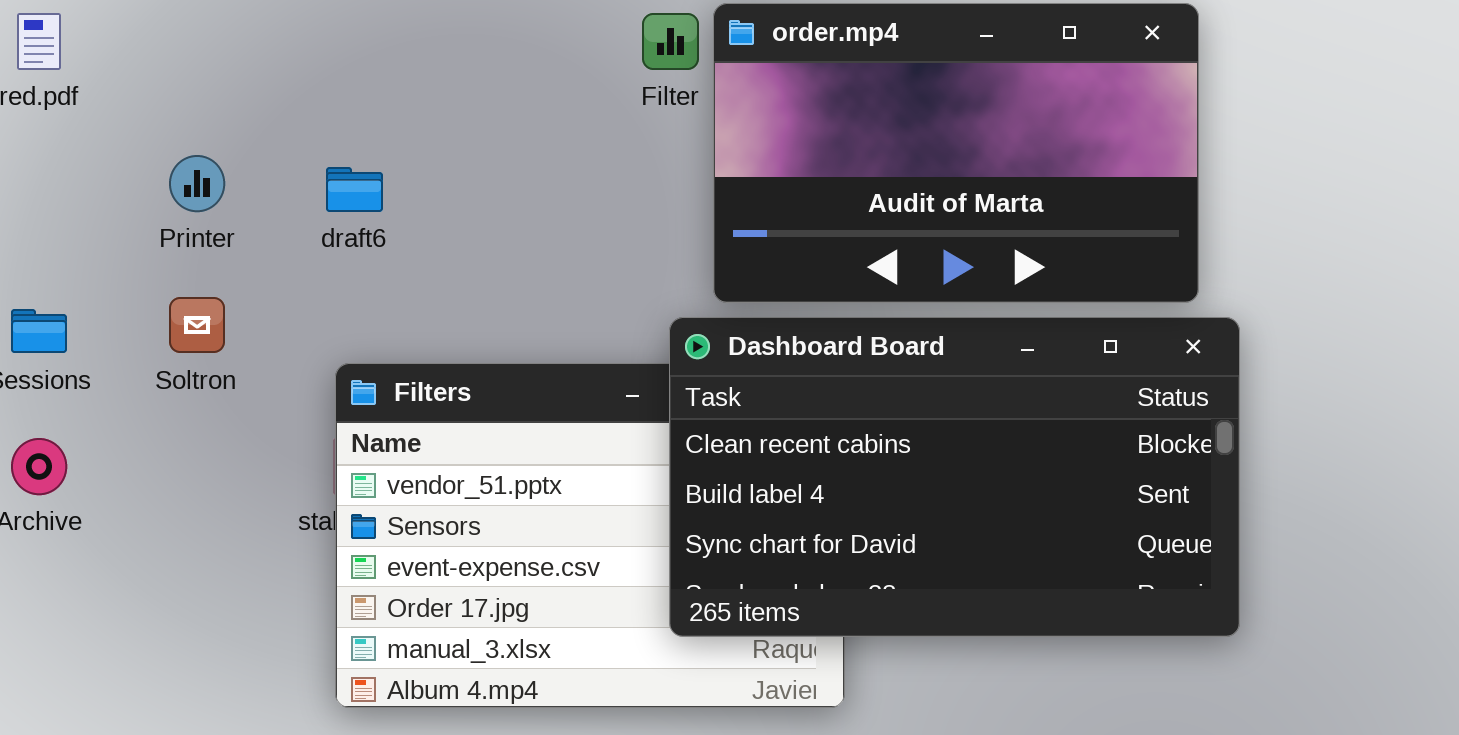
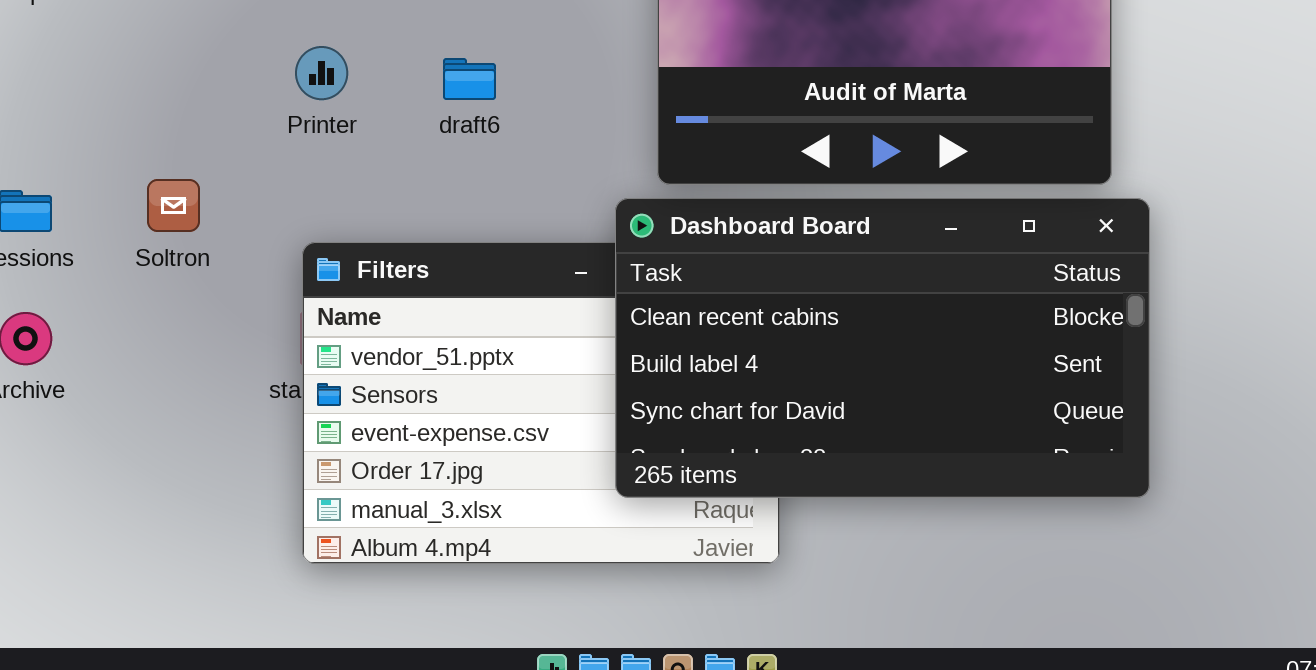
Printer: [169,155,225,212] -> [295,46,348,100], moved
draft6: [326,167,383,212] -> [443,58,496,100], moved

